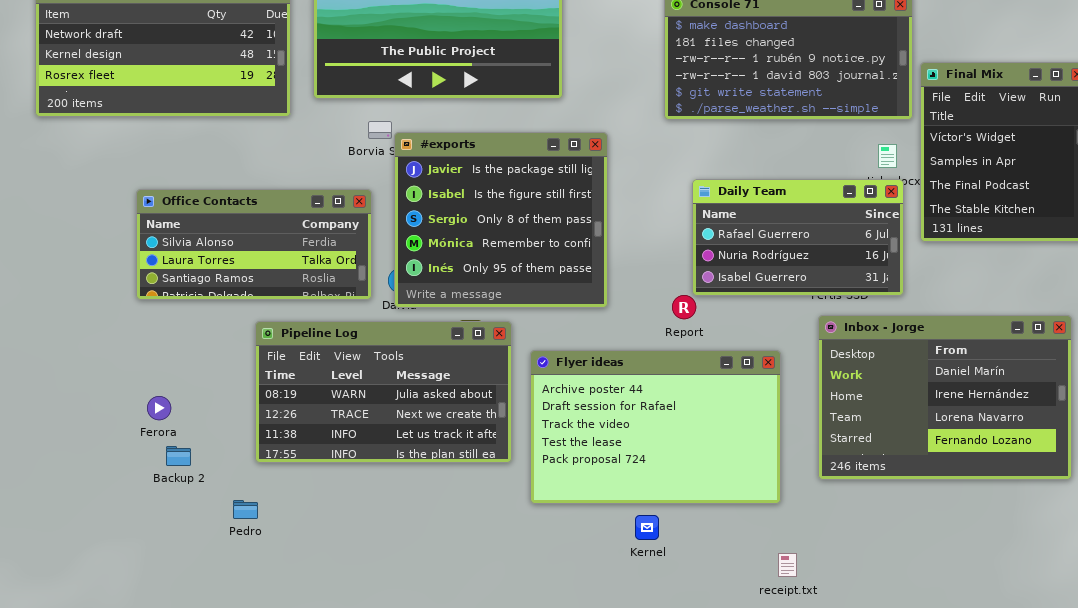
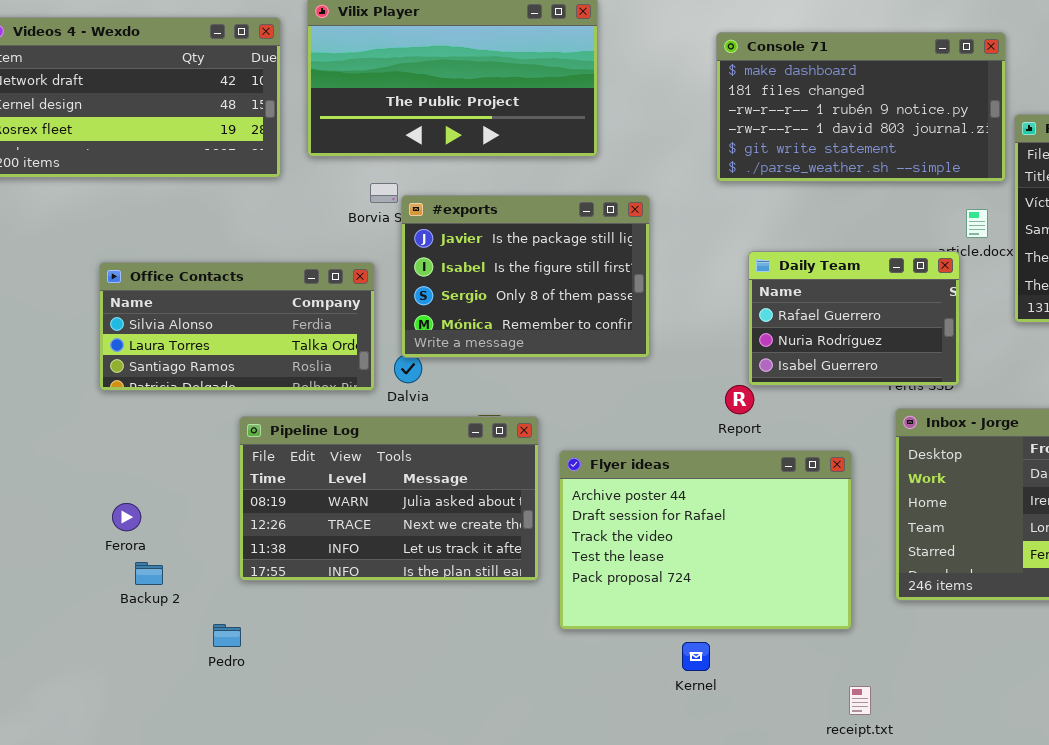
#exports: [394,132,608,308] -> [401,195,650,358], resized
Daily Team: [692,179,904,296] -> [748,251,960,386], resized

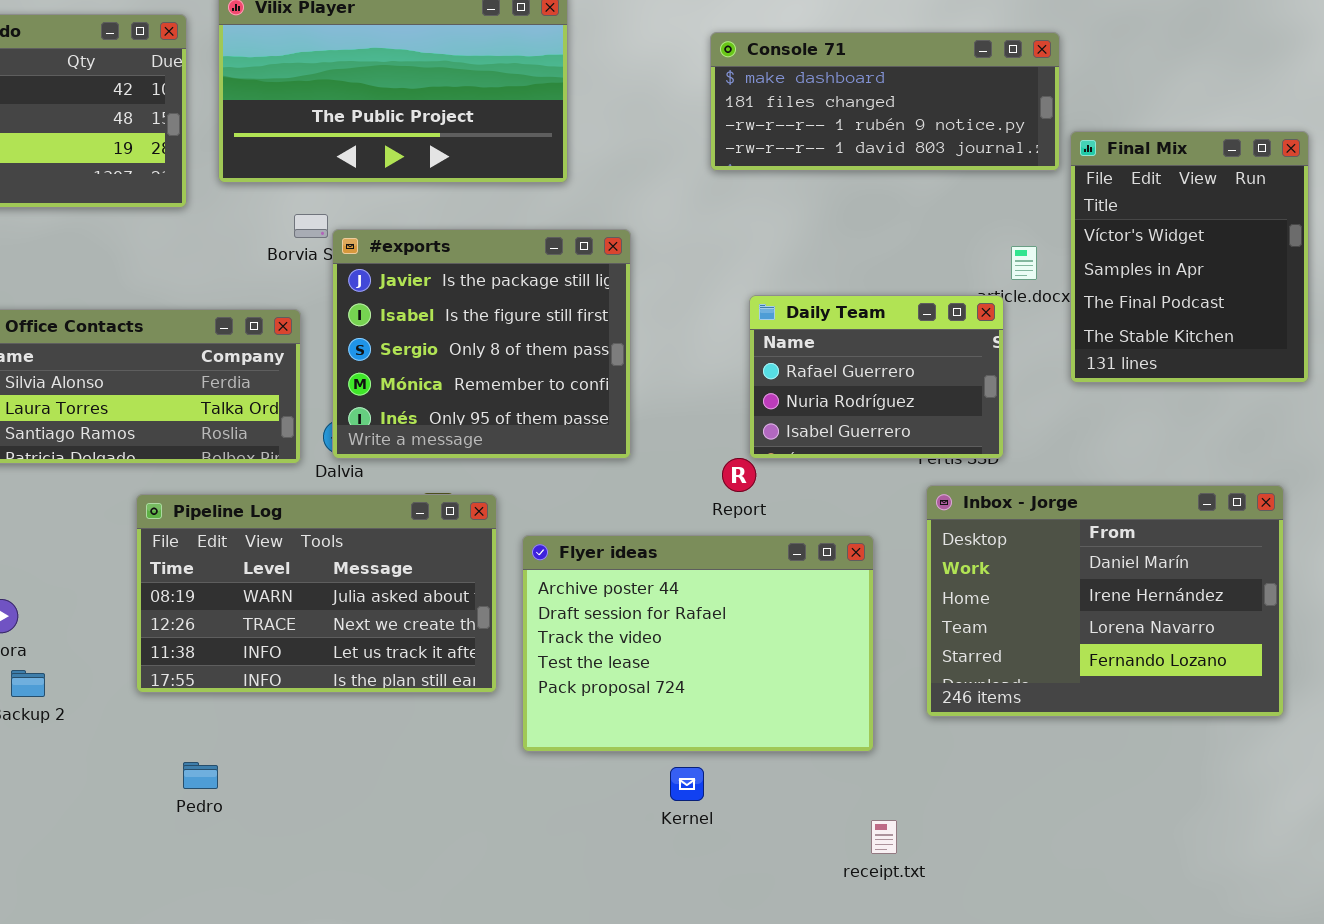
Console 71: [716,32,1006,182] -> [710,32,1060,171], resized
#exports: [401,195,650,358] -> [332,229,631,459], resized
Pedro: [213,624,241,647] -> [183,762,218,789], moved

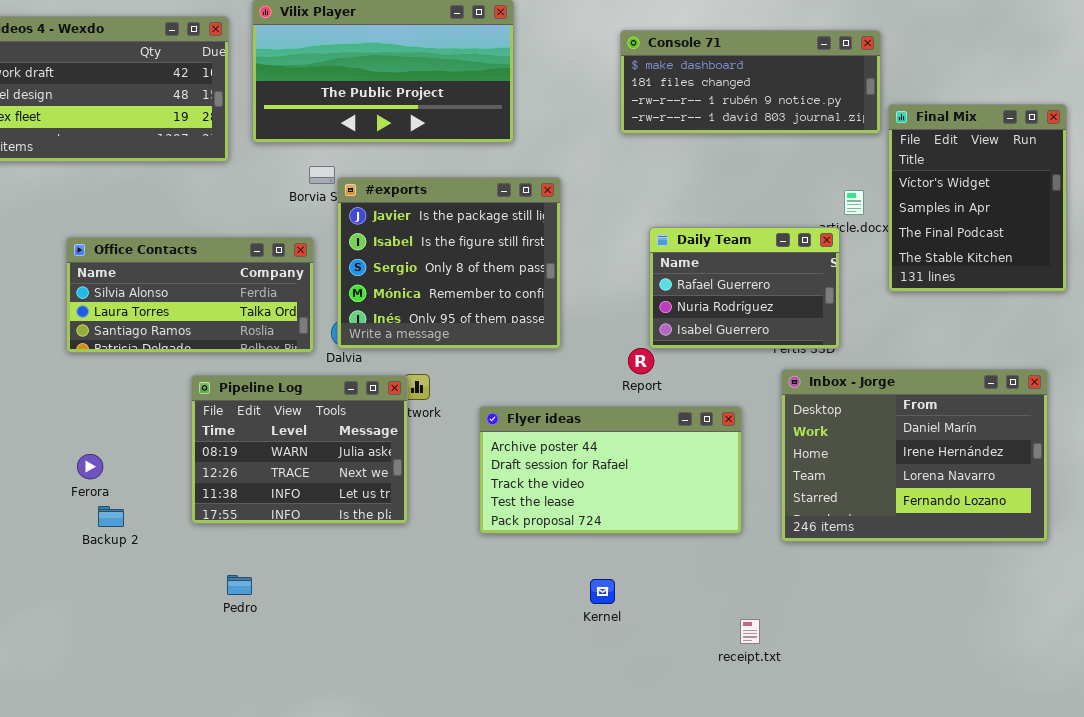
Pipeline Log: [136,494,497,693] -> [191,375,408,524], resized
Flyer ideas: [522,535,874,752] -> [479,406,742,534], resized

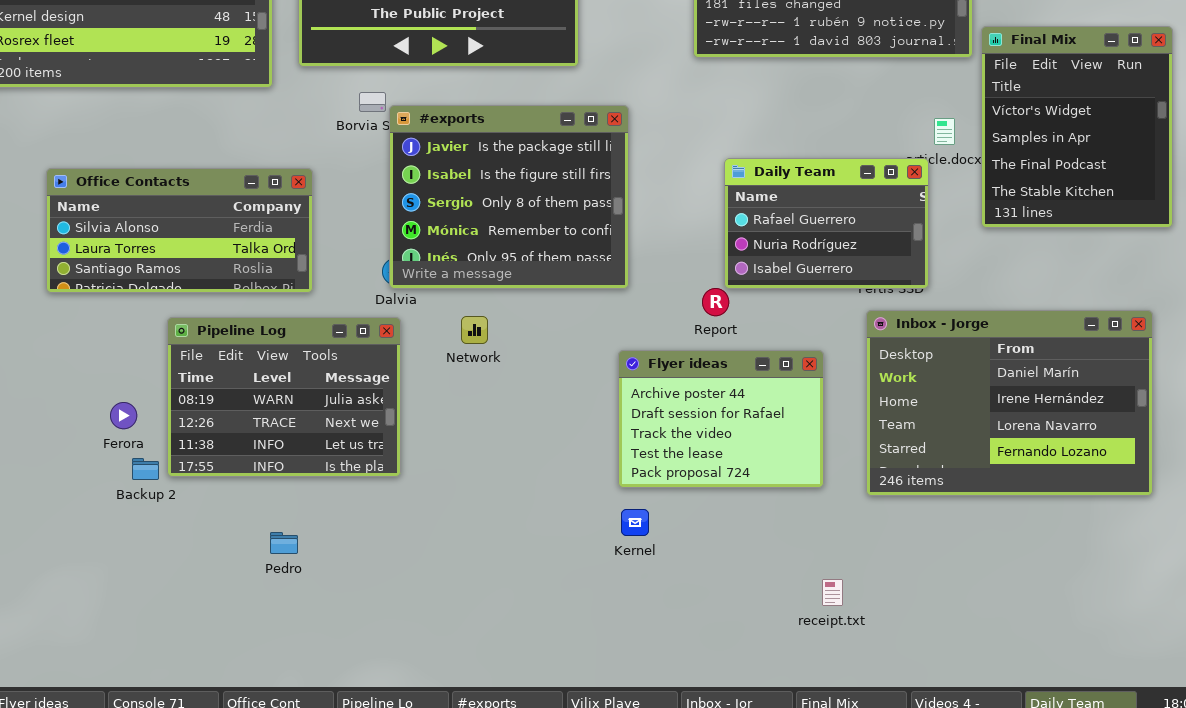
Office Contacts: [66,237,314,353] -> [46,168,313,293], moved
Pipeline Log: [191,375,408,524] -> [167,317,401,477], moved
Flyer ideas: [479,406,742,534] -> [618,350,824,488], resized
Kernel: [590,579,615,604] -> [621,509,649,536], moved

